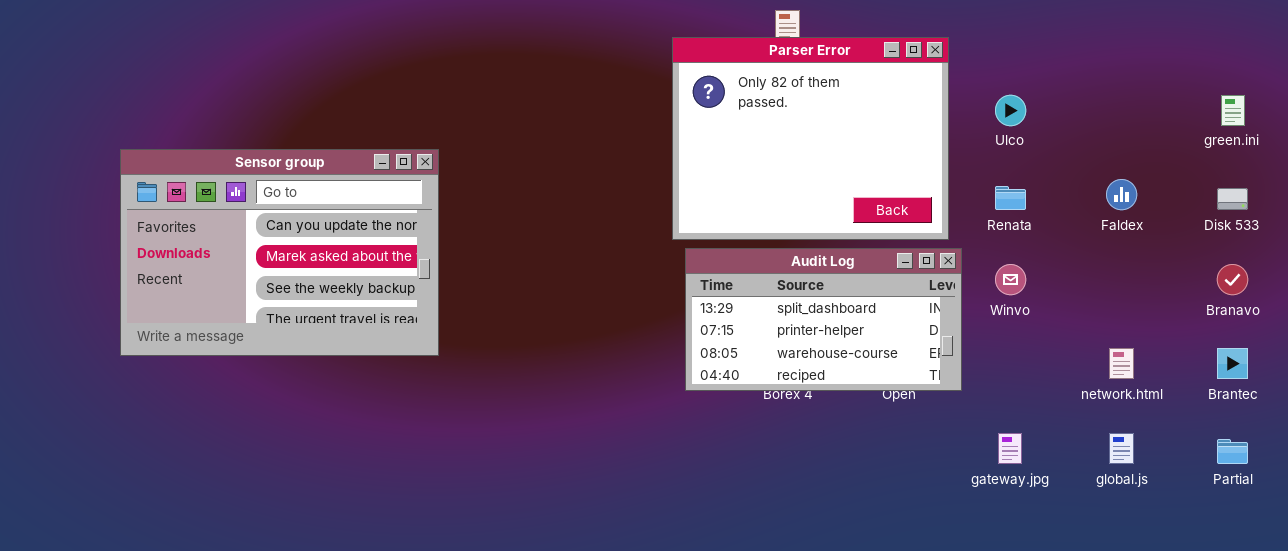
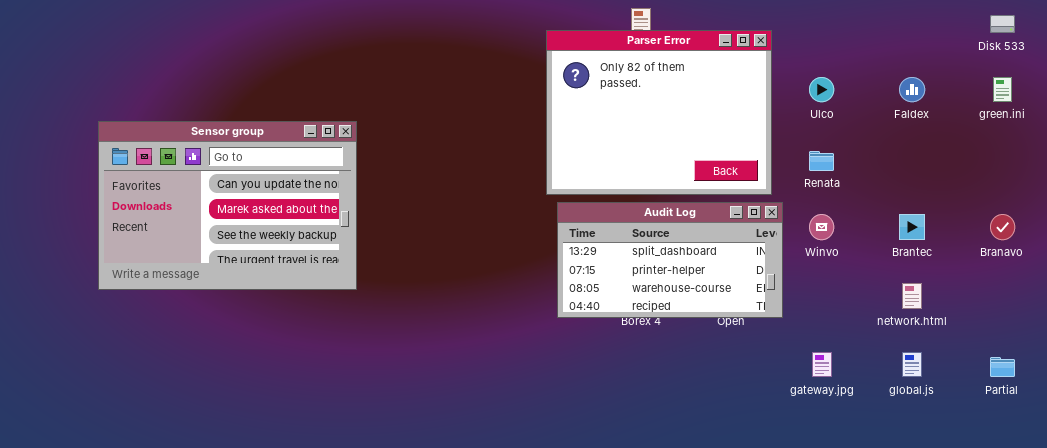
Faldex: [1106,179,1137,210] -> [899,77,925,102], moved
Disk 533: [1217,188,1248,210] -> [990,15,1015,33], moved
Brantec: [1217,348,1248,379] -> [899,214,925,240], moved

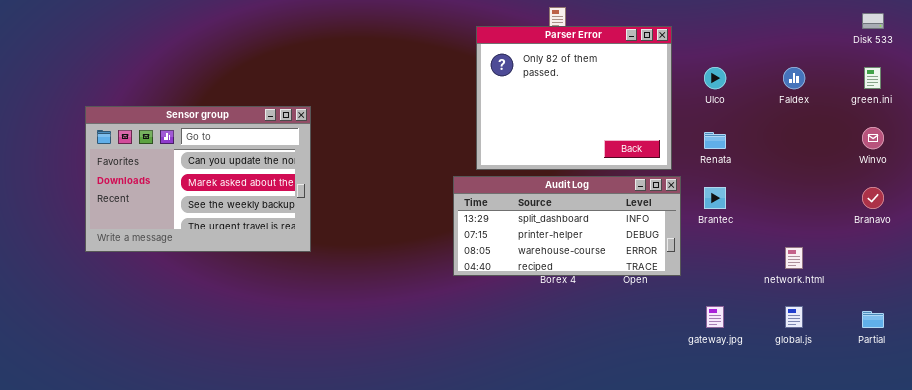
Audit Log: [557,202,783,318] -> [453,176,681,276], resized
Winvo: [809,214,834,240] -> [862,127,884,149], moved
Brantec: [899,214,925,240] -> [704,187,726,209], moved

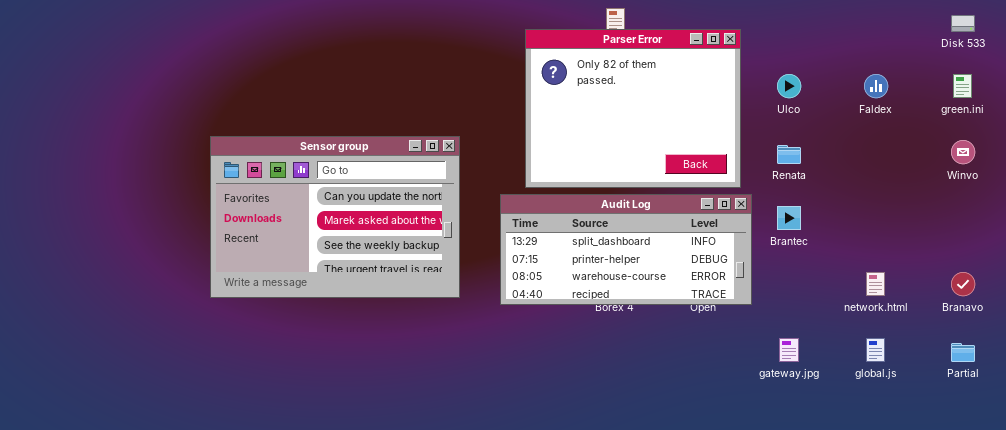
Sensor group: [85,106,311,252] -> [210,136,460,298], moved
Branavo: [862,187,884,209] -> [951,272,975,296], moved

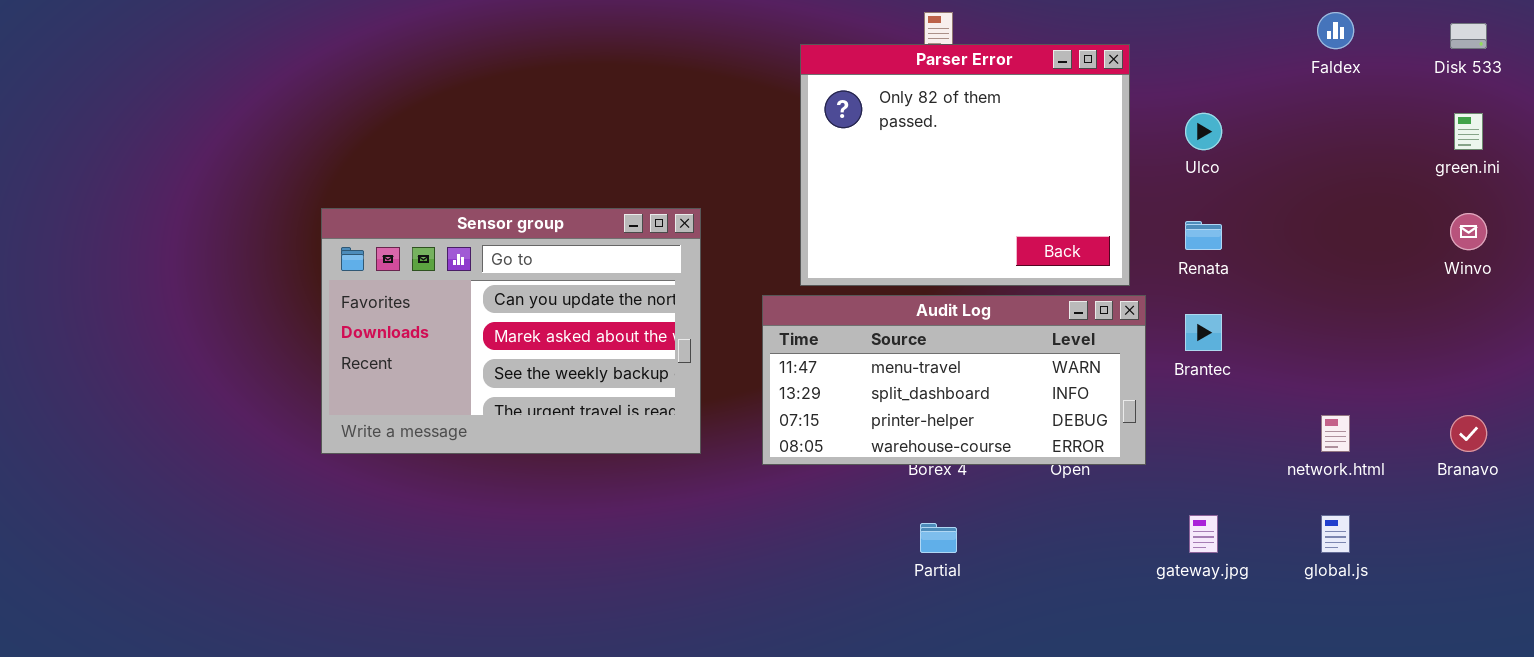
Faldex: [864,74,888,98] -> [1317,12,1354,49], moved
Audit Log: [500,194,752,305] -> [762,295,1146,465], scrolled up 1 row
Partial: [951,343,975,362] -> [920,523,957,553], moved

